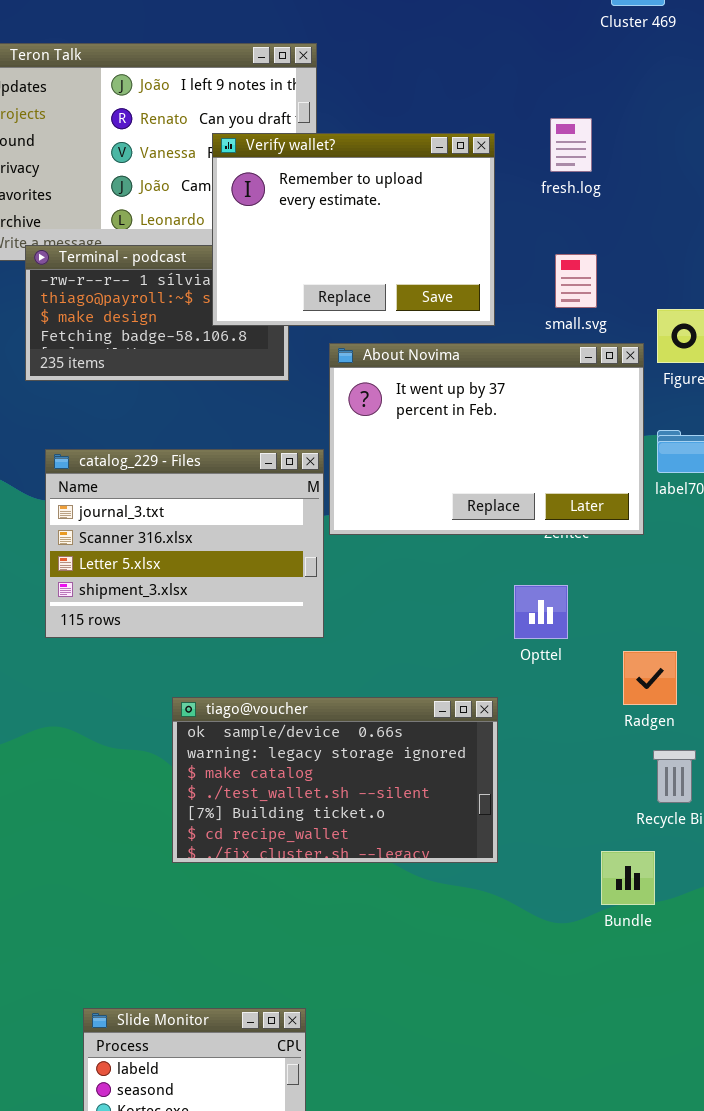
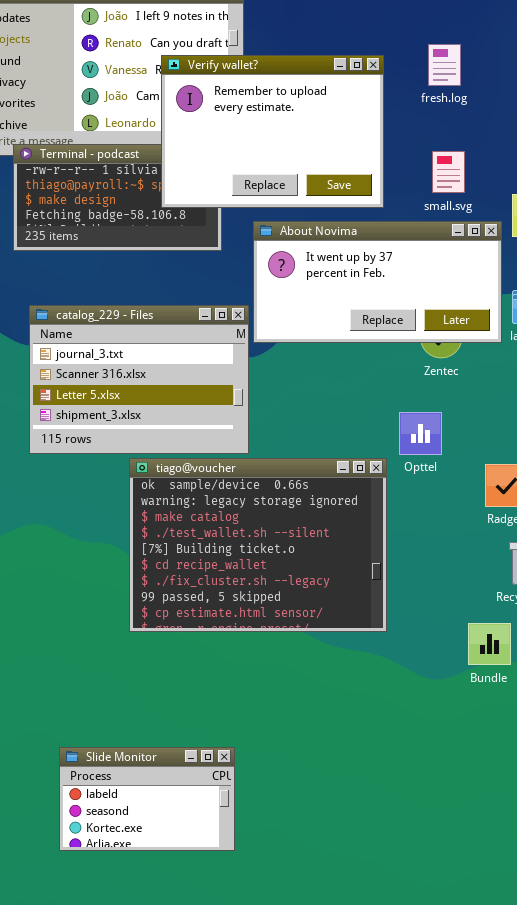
About Novima: [329,343,644,535] -> [253,221,502,343], resized
tiago@voucher: [172,697,498,863] -> [129,458,387,632], resized

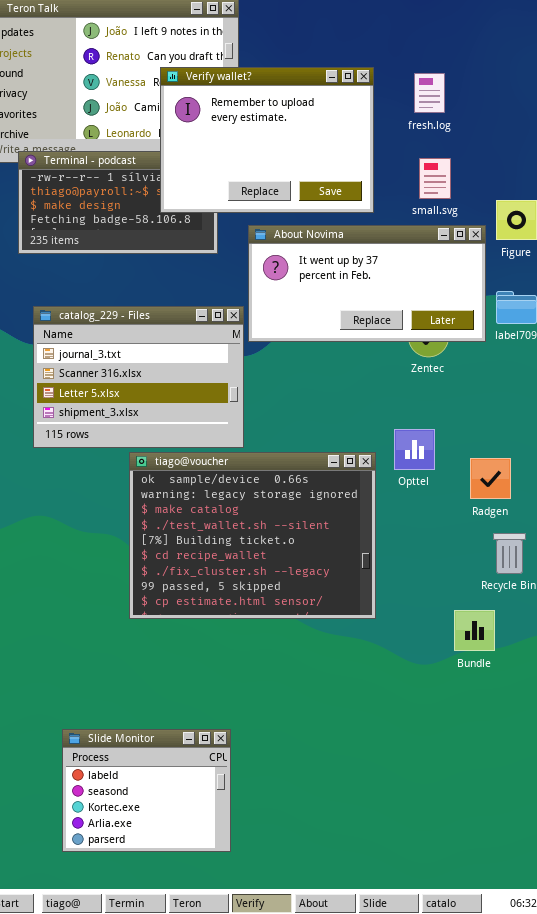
fresh.log: [428,44,461,86] -> [414,73,445,113], moved
Opttel: [399,412,442,455] -> [394,429,435,470], moved
Slide Monitor: [59,747,235,851] -> [62,729,231,852], resized

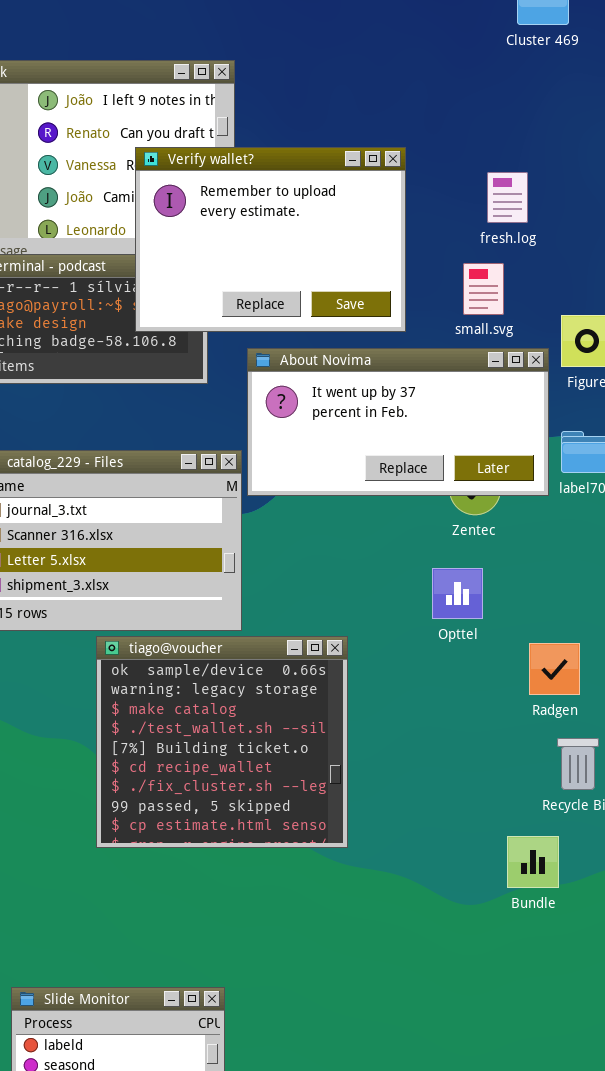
fresh.log: [414,73,445,113] -> [487,172,528,223], moved
Opttel: [394,429,435,470] -> [432,568,483,619], moved
tiago@voucher: [129,452,376,619] -> [96,636,348,848], resized

